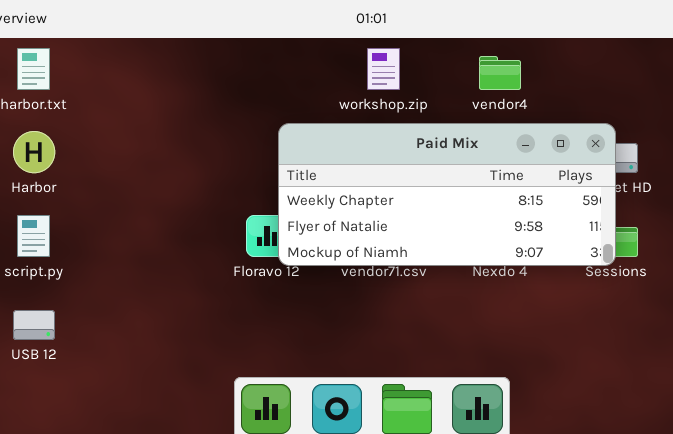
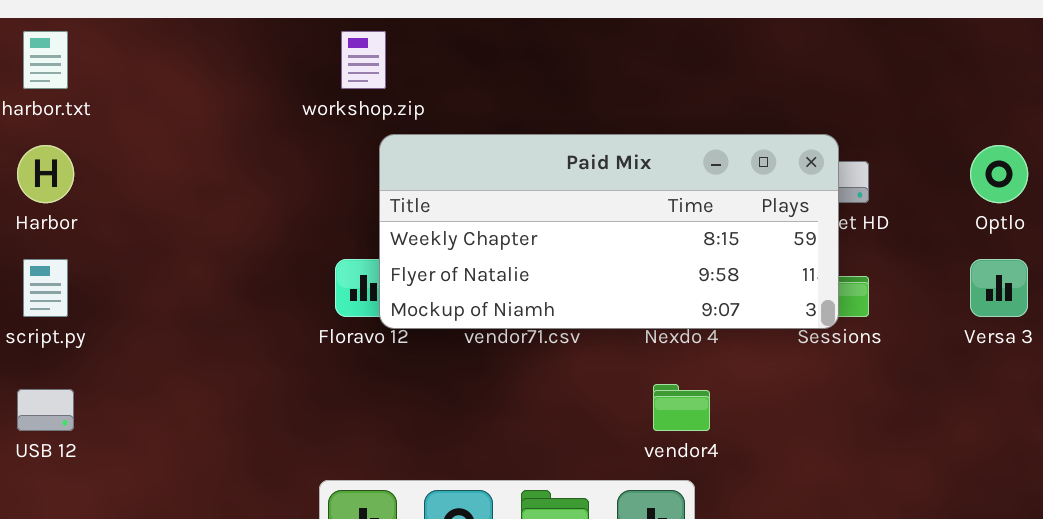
workshop.zip: [367,48,400,90] -> [341,31,386,89], moved
vendor4: [479,56,521,90] -> [653,384,710,431], moved

